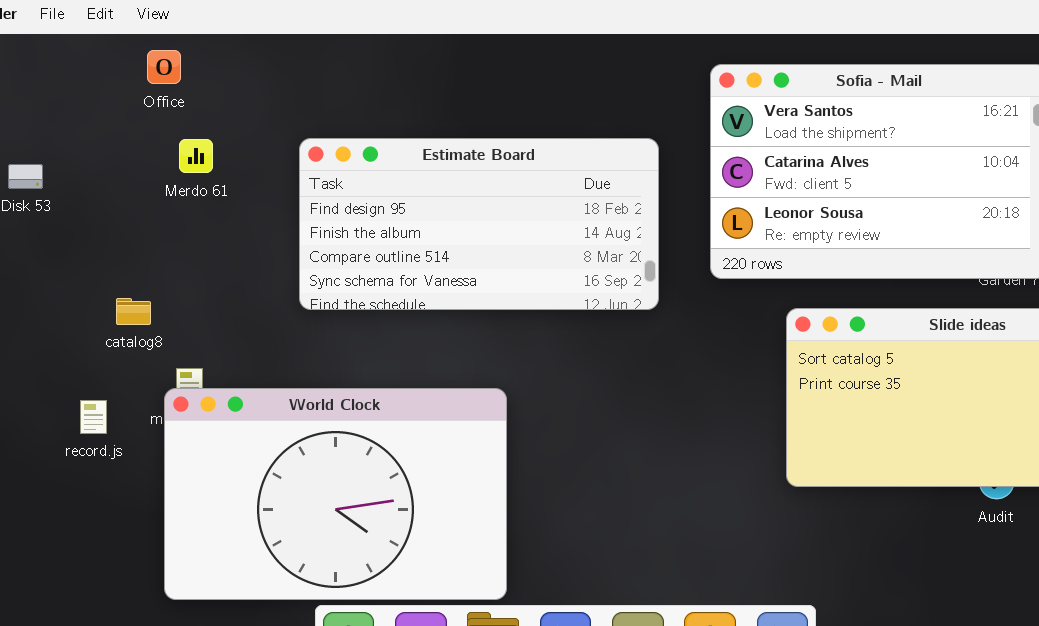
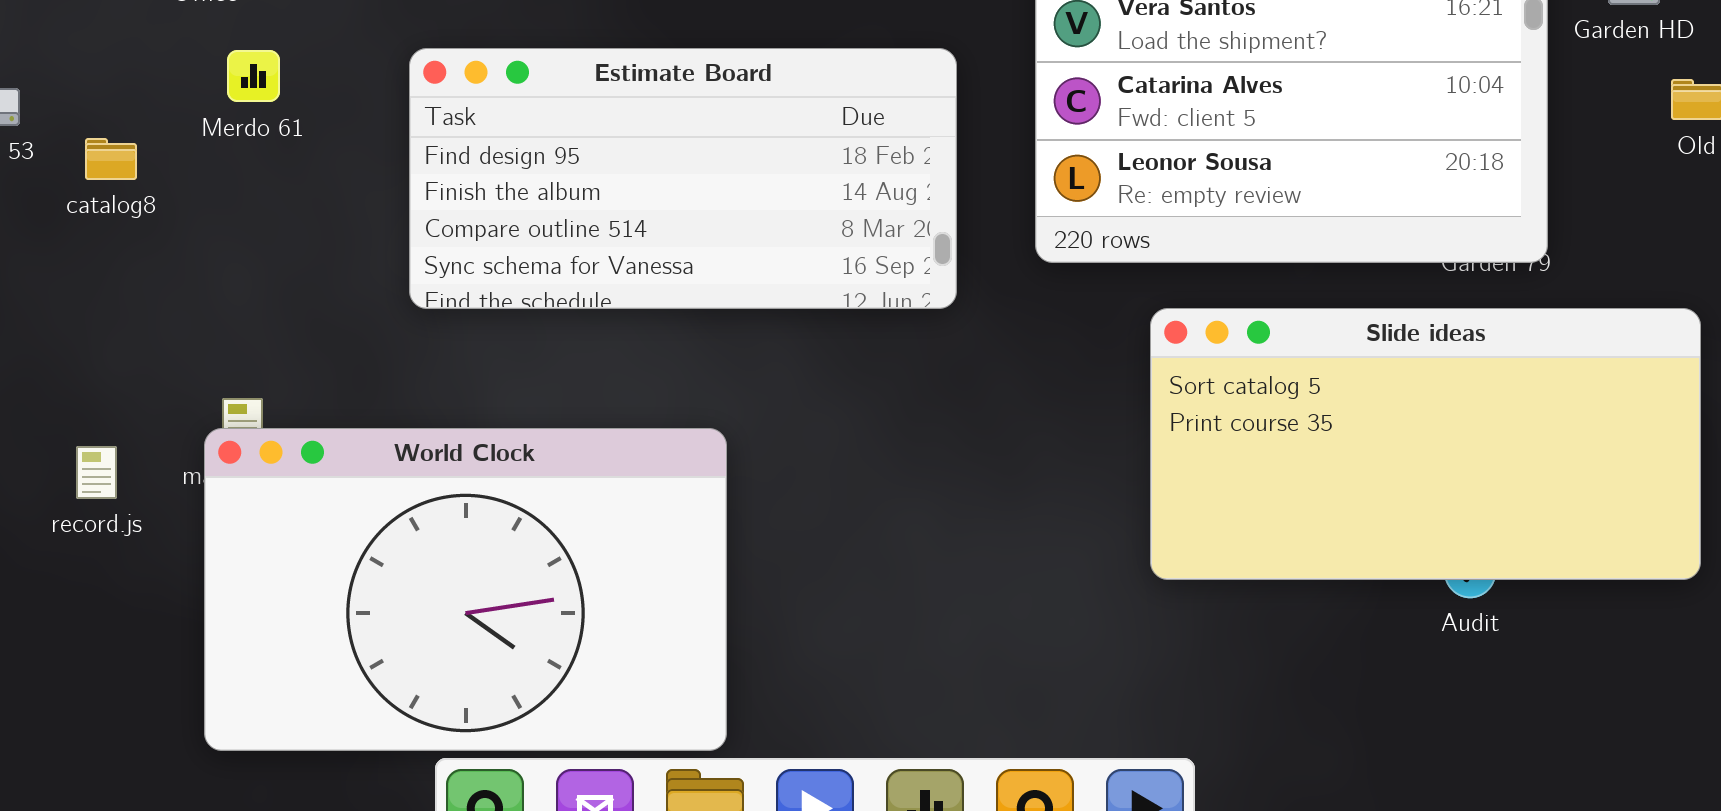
catalog8: [116,298,151,325] -> [85,138,137,180], moved

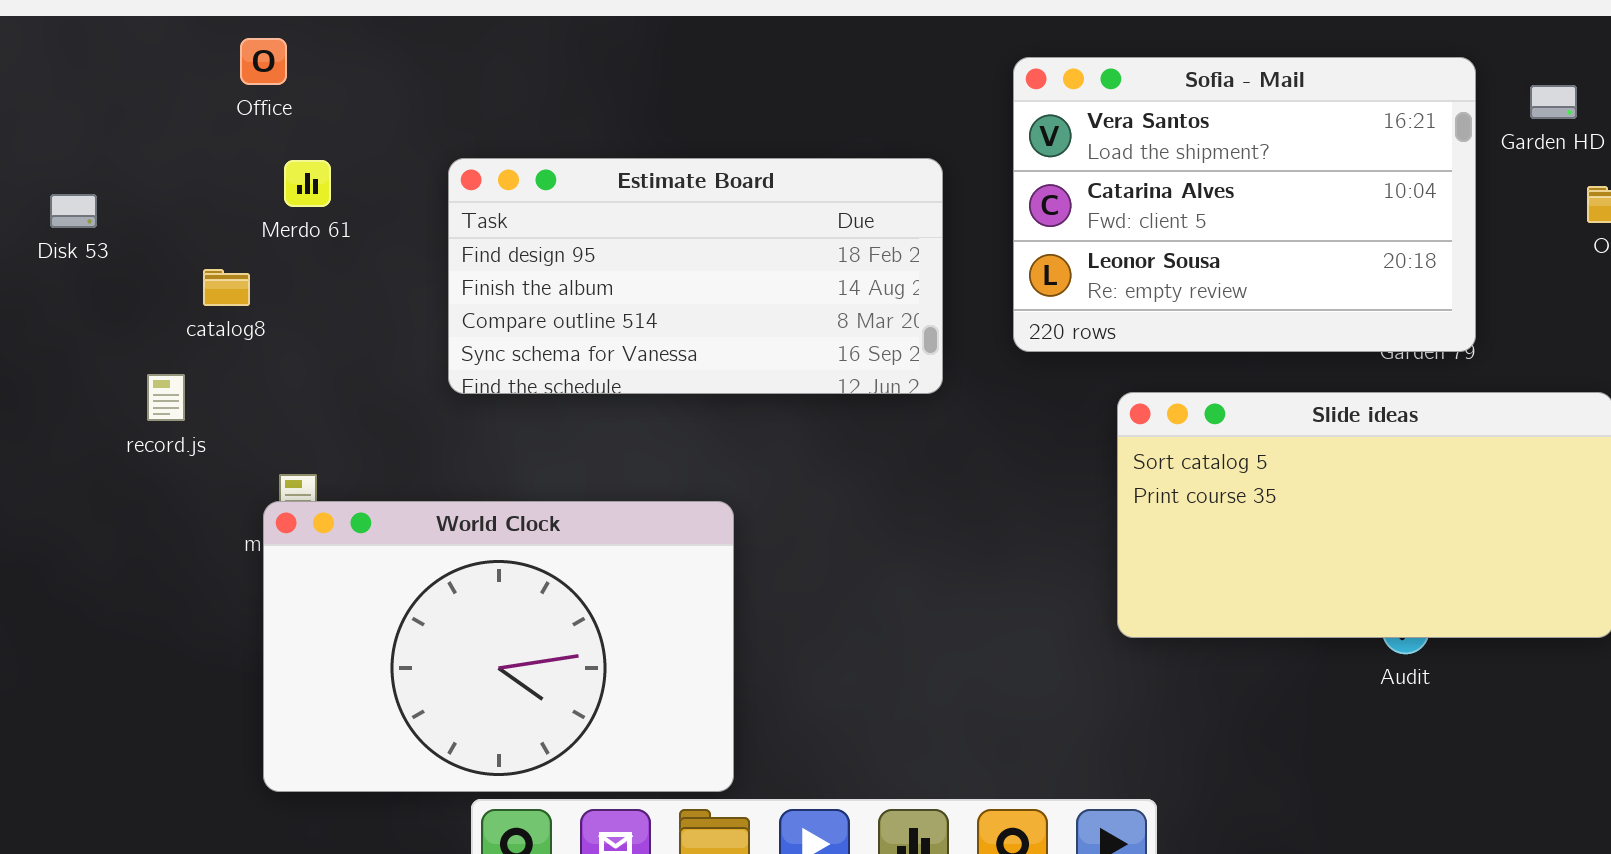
catalog8: [85,138,137,180] -> [203,269,250,306], moved
record.js: [76,446,117,499] -> [147,374,185,421], moved

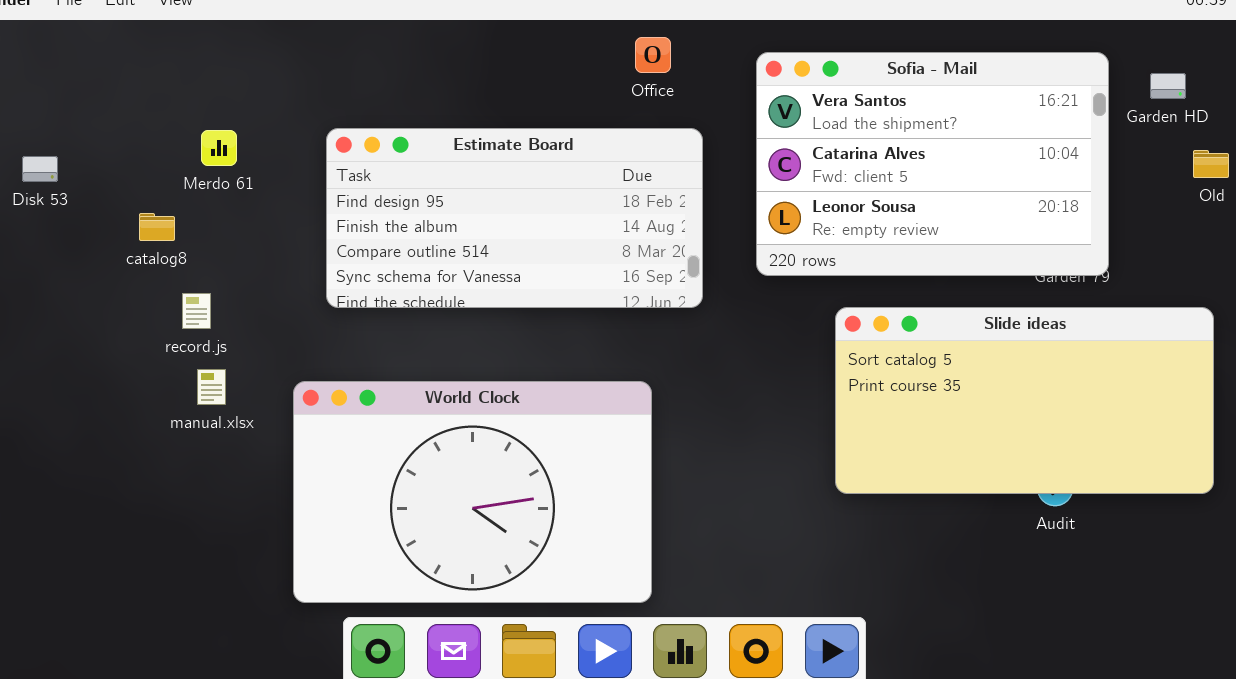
Office: [240,38,287,85] -> [635,37,671,73], moved
record.js: [147,374,185,421] -> [182,293,211,329], moved
World Clock: [263,501,734,792] -> [293,381,652,603], moved

